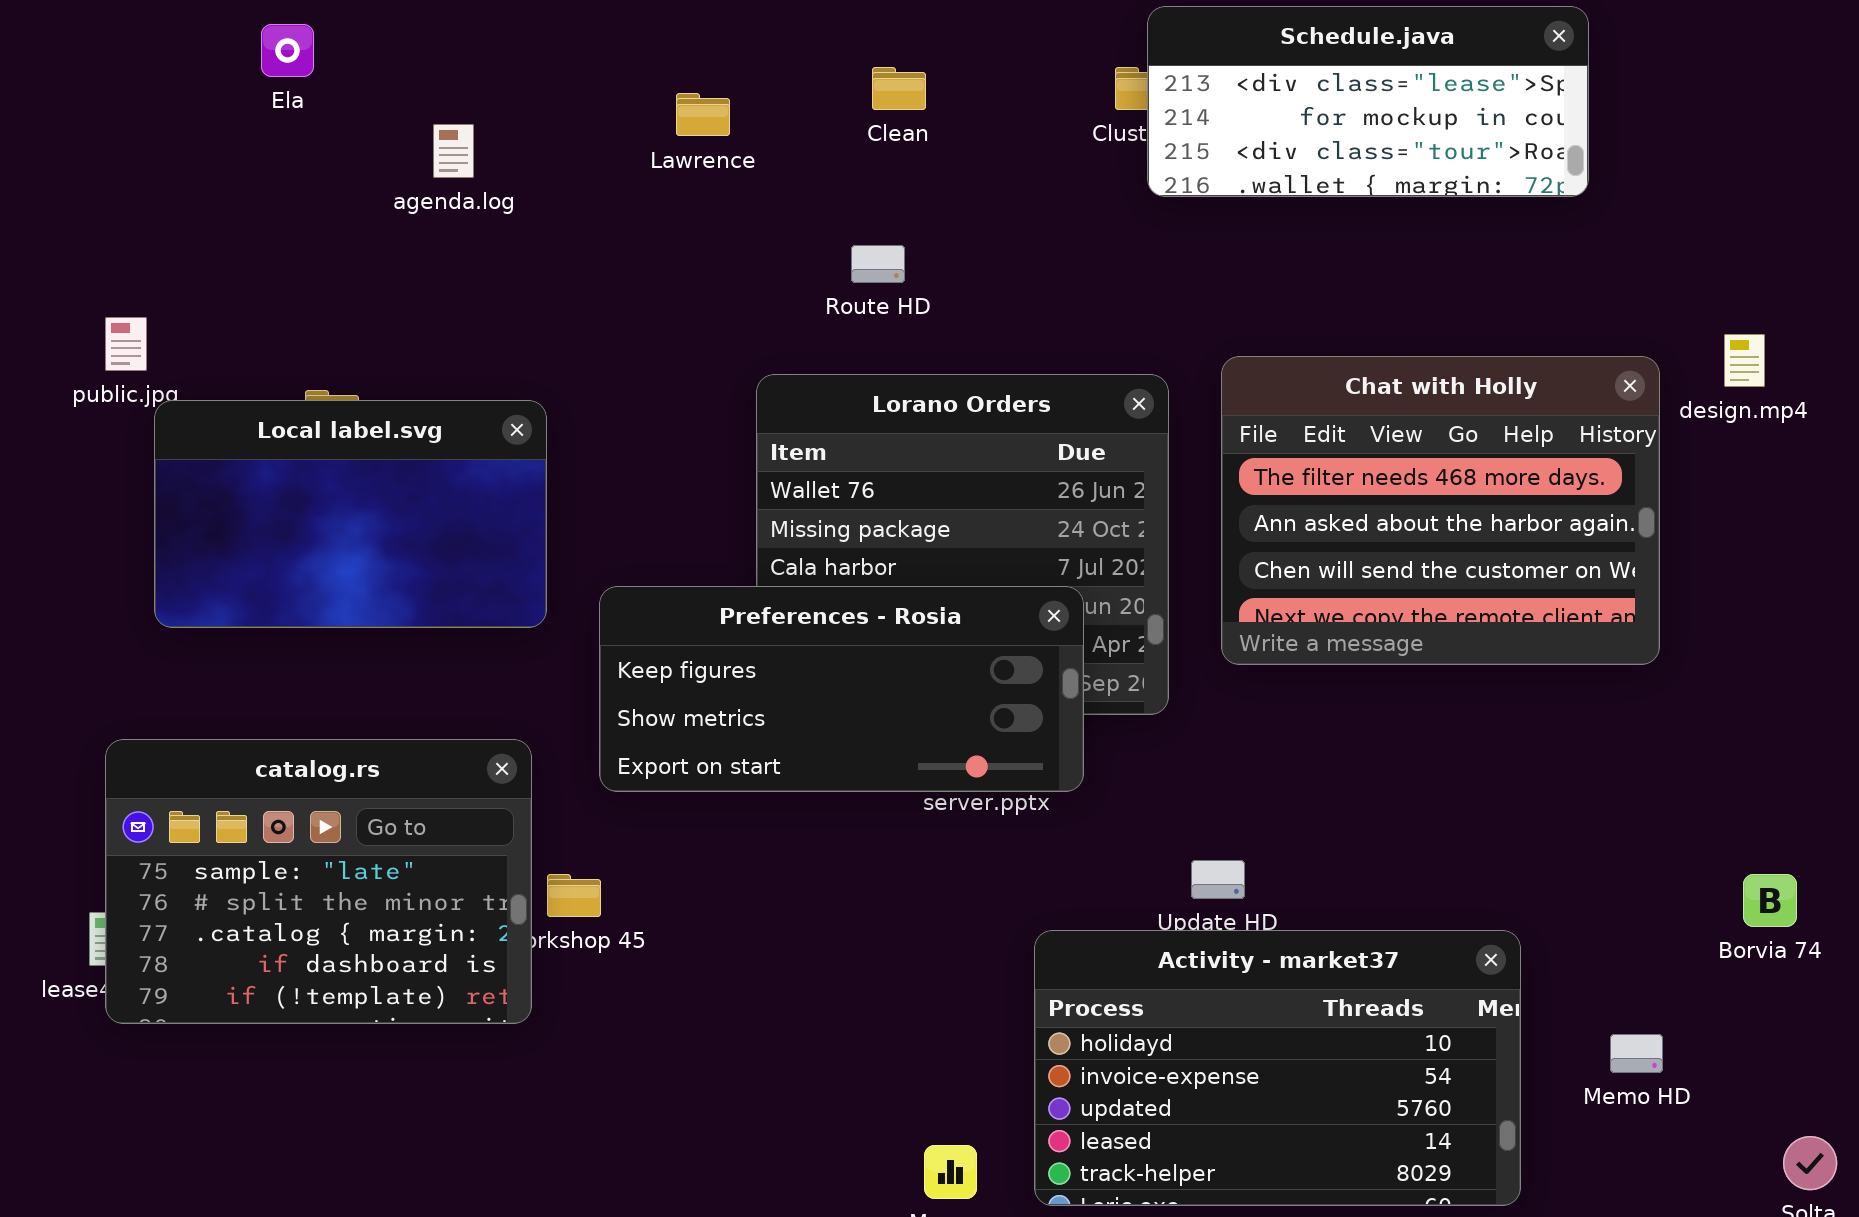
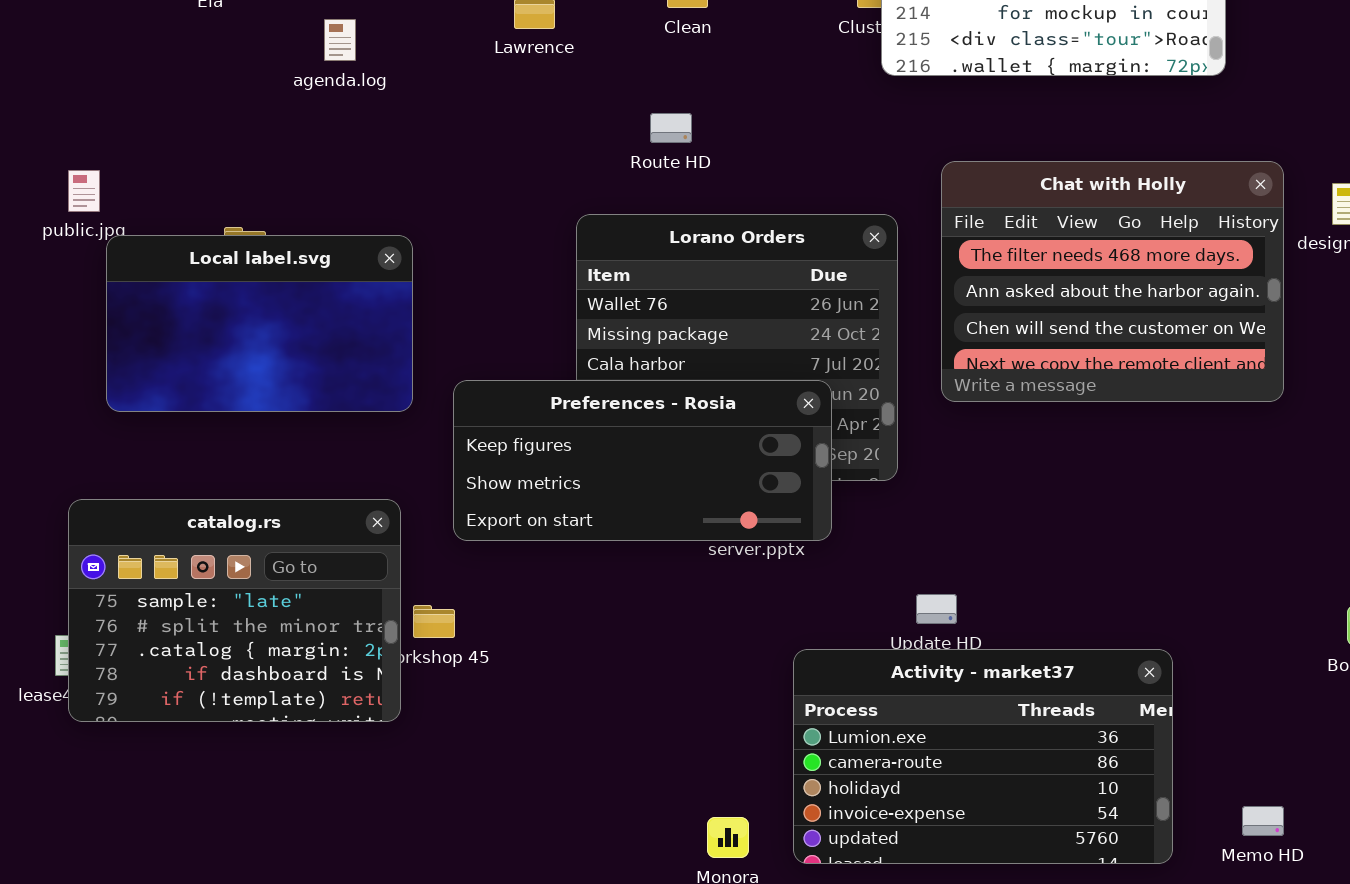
Chat with Holly: [1221,356,1660,665] -> [941,161,1284,402], moved
Activity - market37: [1034,930,1521,1206] -> [793,649,1173,864], scrolled up 2 rows
Memo HD: [1610,1034,1663,1073] -> [1242,806,1284,836], moved

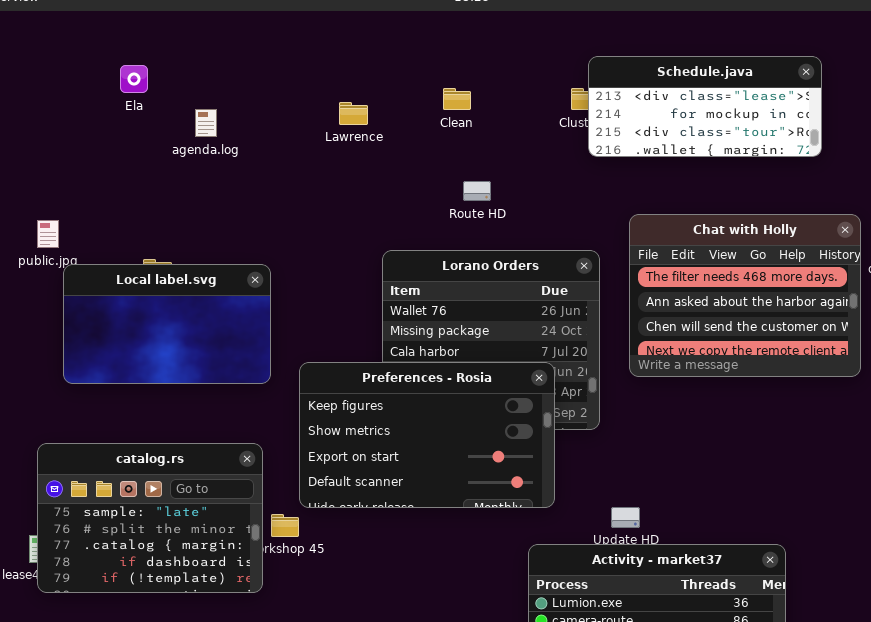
agenda.log: [324,19,356,61] -> [195,109,217,137], moved
Route HD: [650,113,692,143] -> [463,181,491,201], moved
Preferences - Rosia: [453,380,832,541] -> [299,362,555,508], resized

